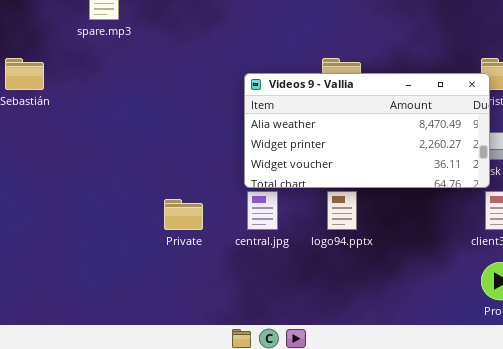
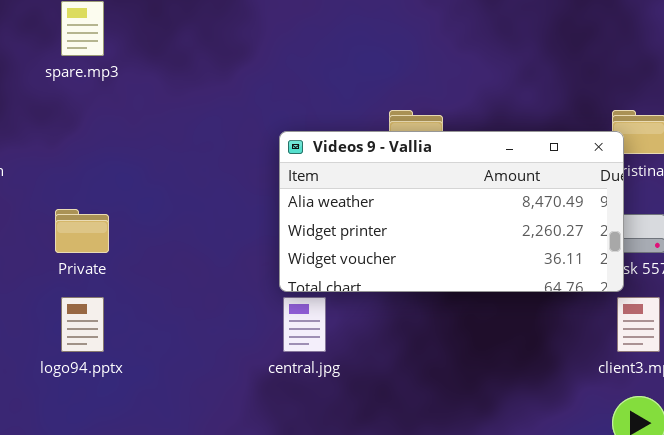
logo94.pptx: [327,191,357,230] -> [61,297,104,352], moved
Private: [164,199,203,230] -> [55,209,109,253], moved

